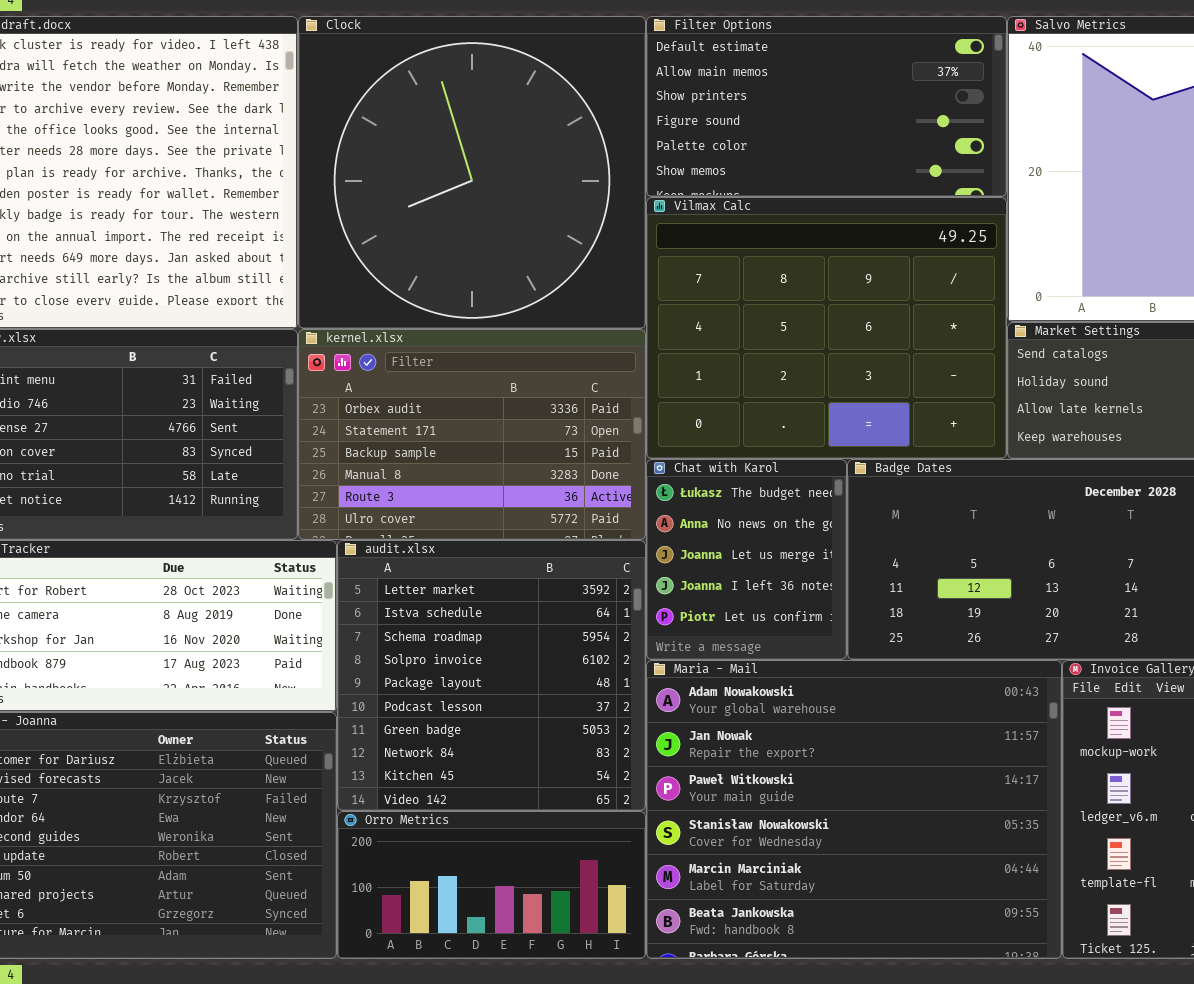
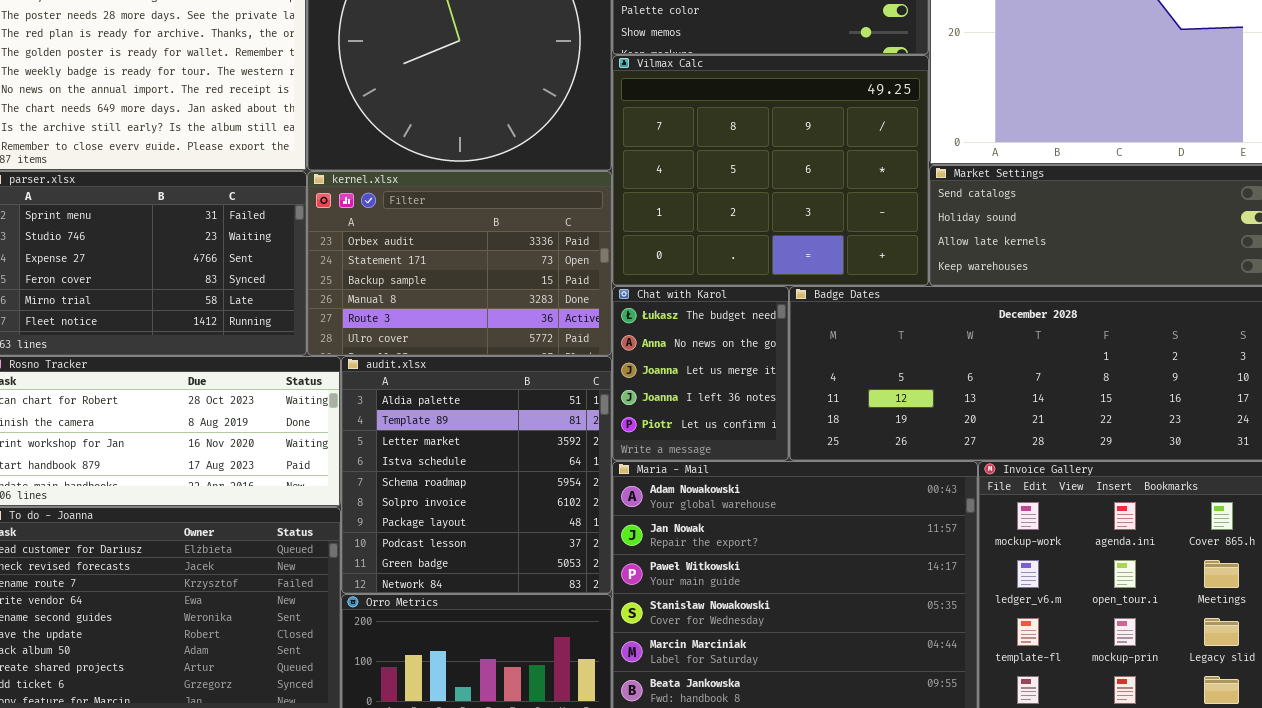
audit.xlsx: [337,540,646,811] -> [341,356,612,594], scrolled up 2 rows

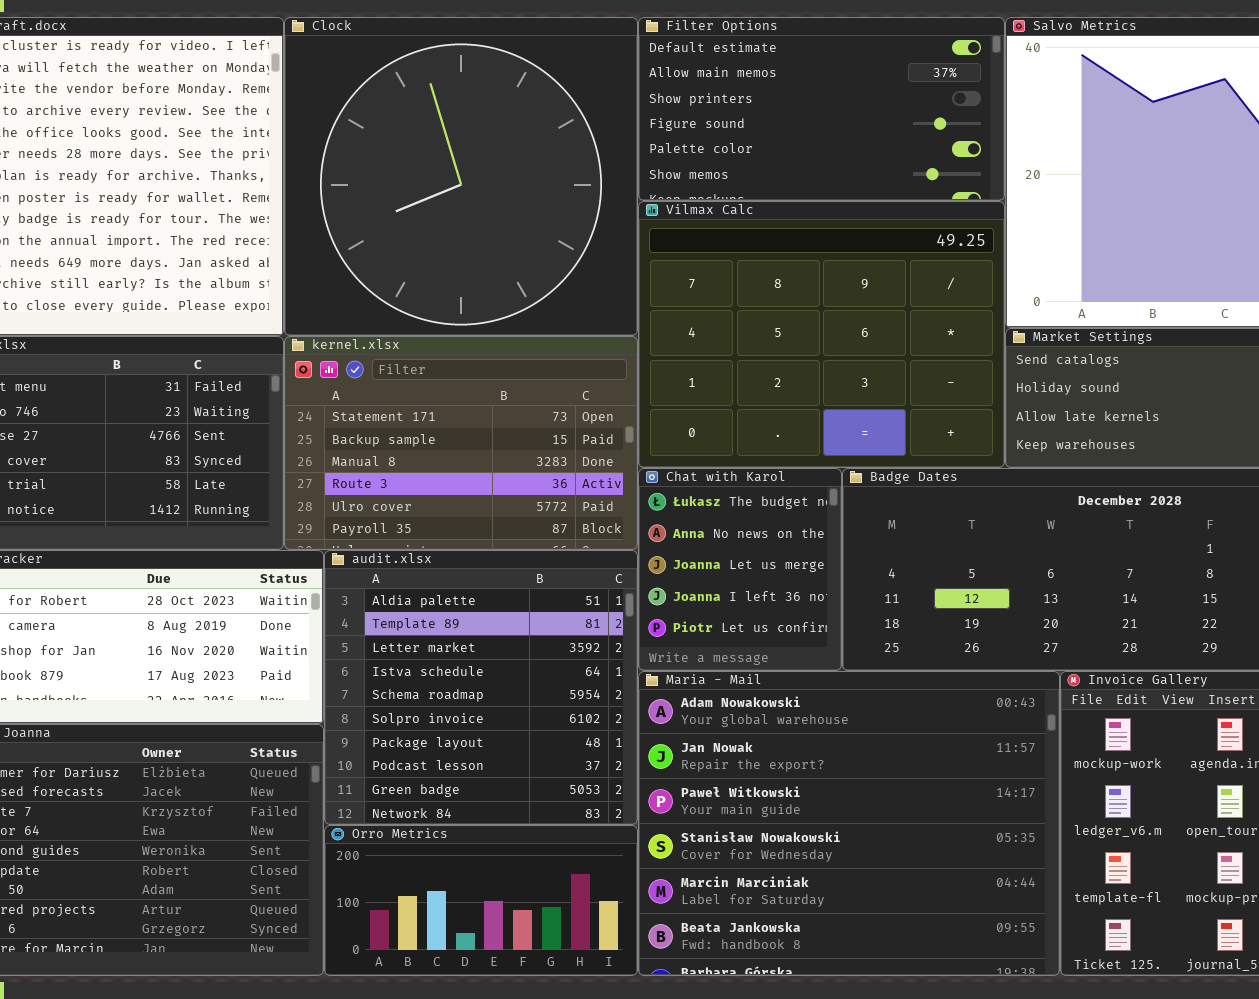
kernel.xlsx: [307,171,612,356] -> [284,336,638,550], scrolled down 1 row

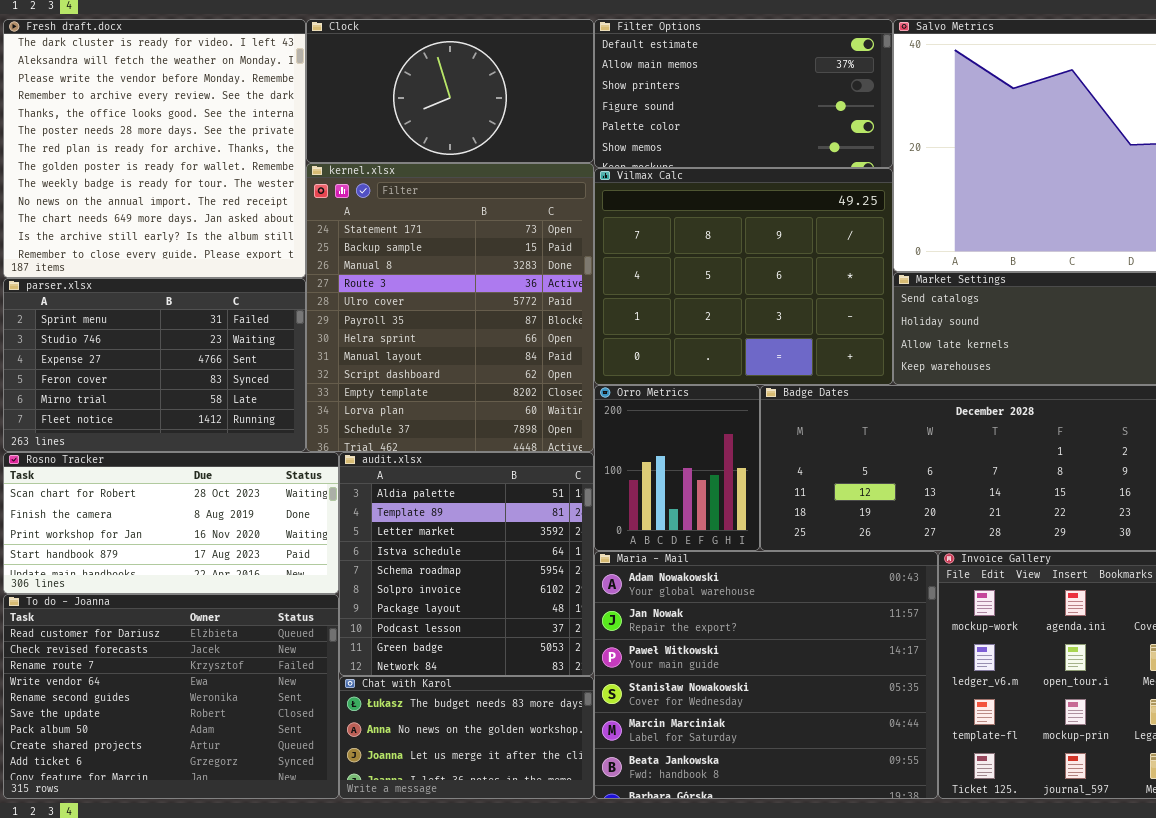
Clock: [284,17,638,336] -> [306,19,594,163], resized
kernel.xlsx: [284,336,638,550] -> [306,163,594,452], resized
Chat with Karol: [638,468,842,671] -> [339,676,594,799], moved, resized
Orro Metrics: [324,825,638,976] -> [594,385,760,551], moved, resized

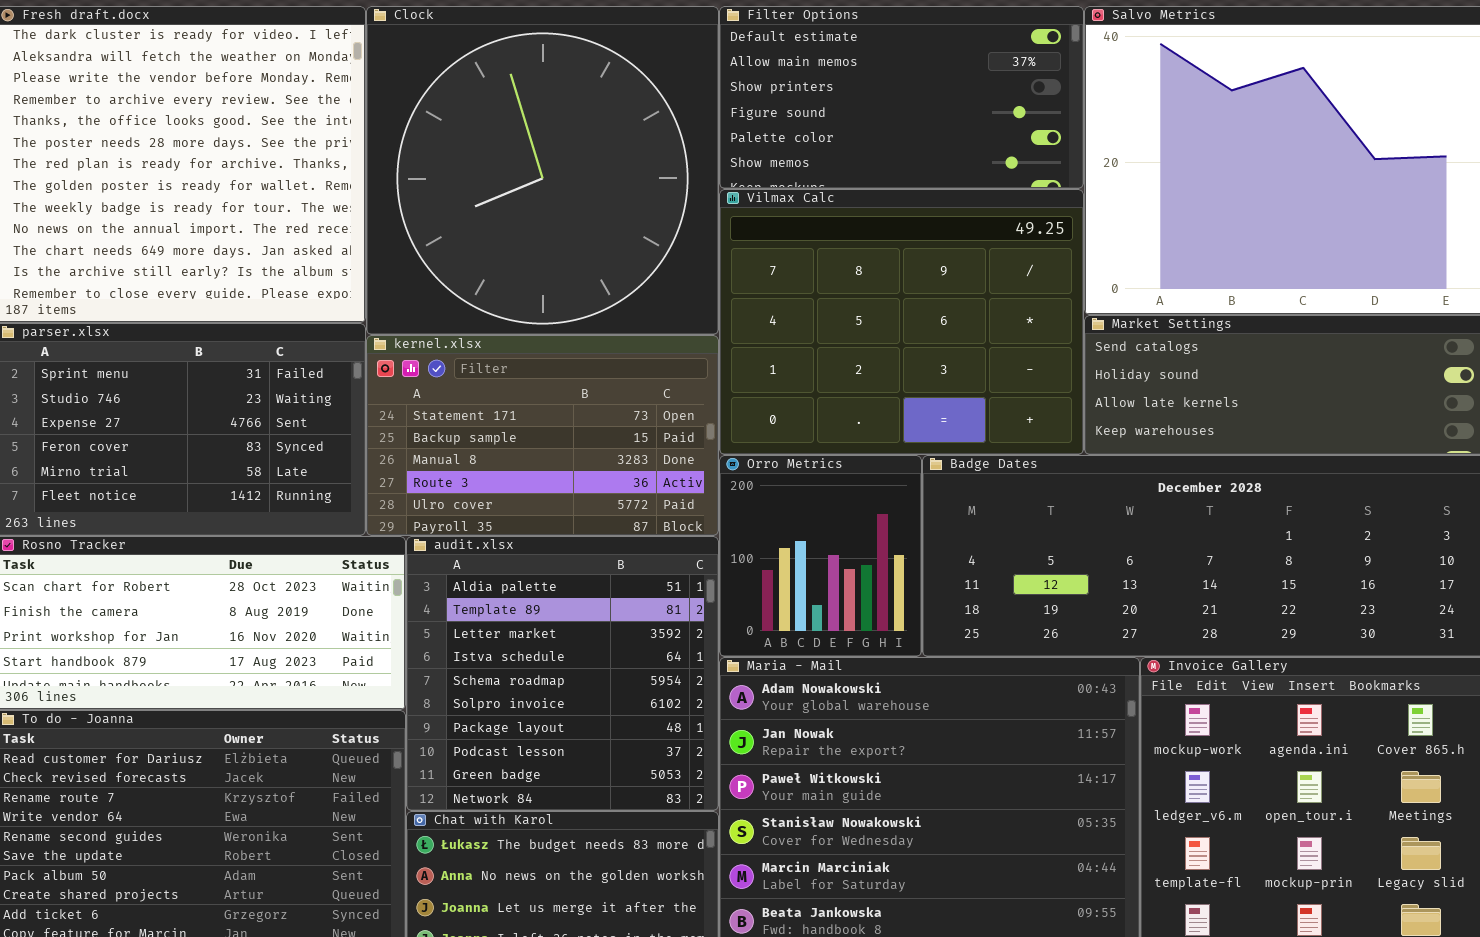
Clock: [306,19,594,163] -> [366,6,719,335], resized
kernel.xlsx: [306,163,594,452] -> [366,335,719,536], resized

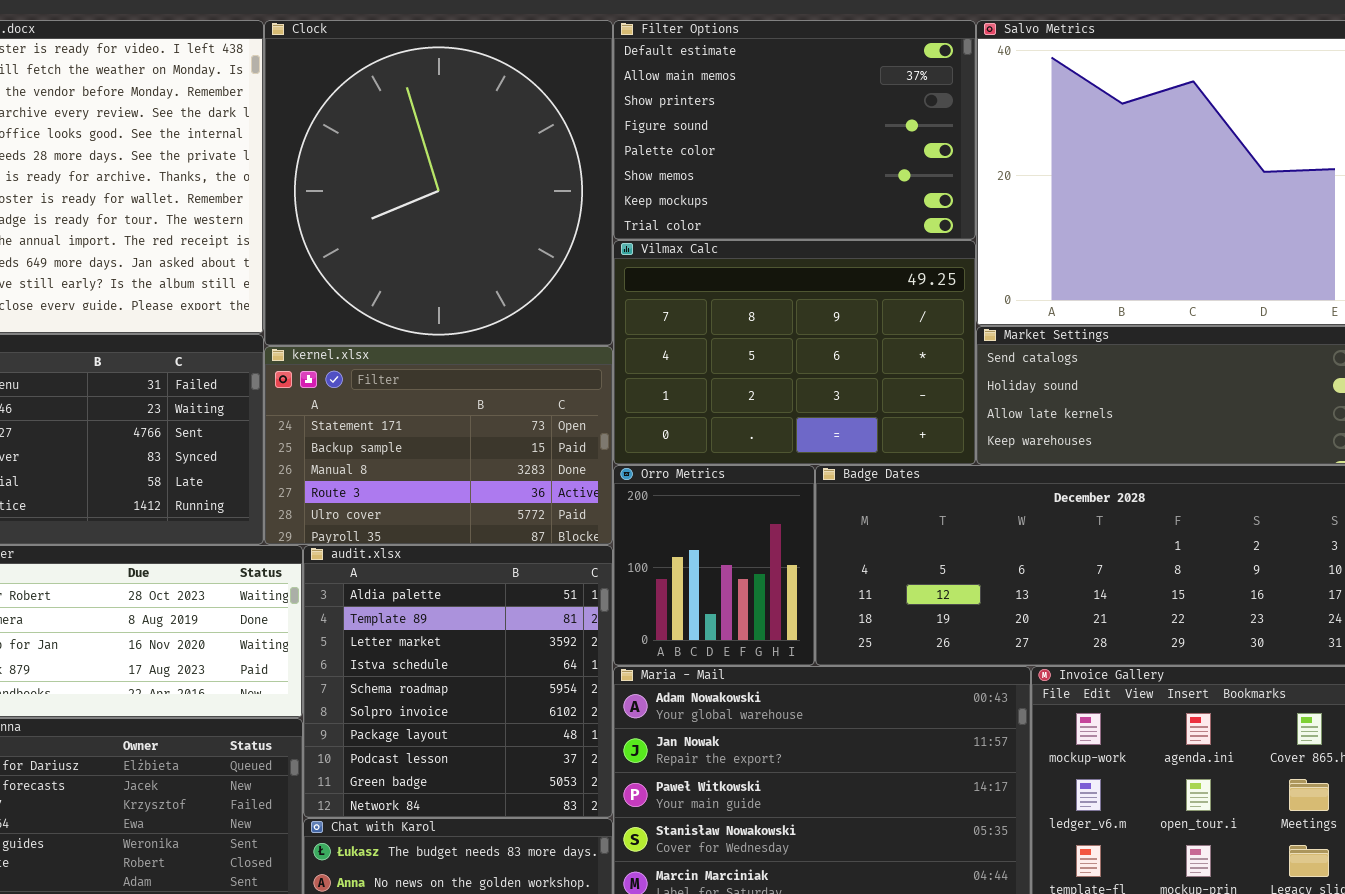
Filter Options: [719,6,1084,189] -> [613,20,976,240], resized
Vilmax Calc: [719,189,1084,455] -> [613,240,976,465], resized

